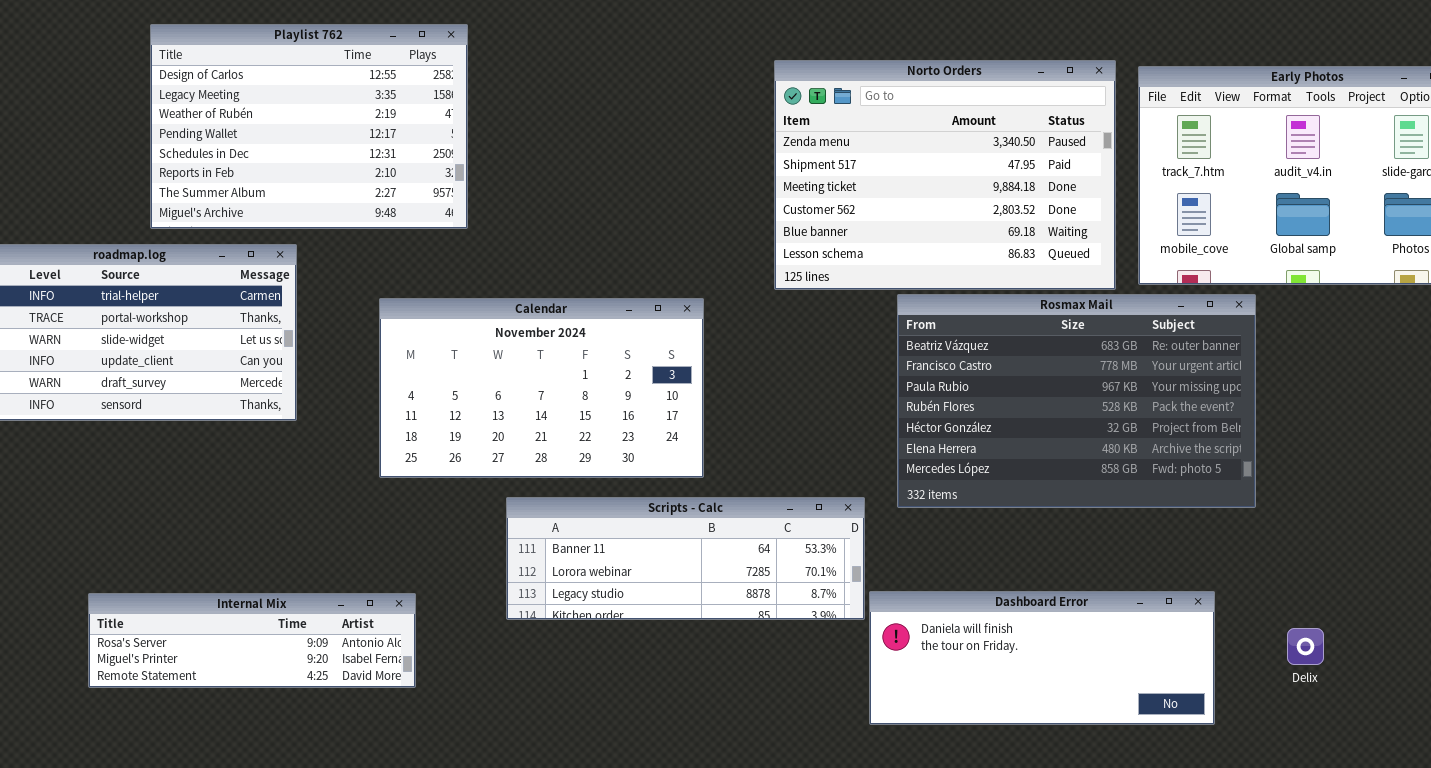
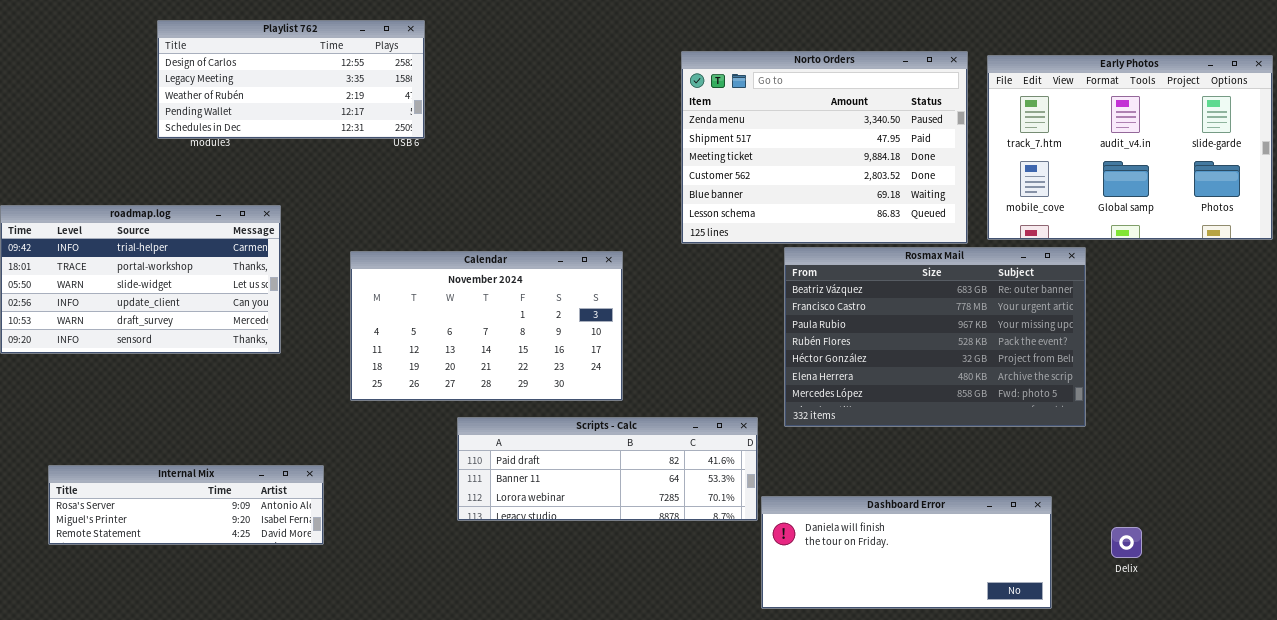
Playlist 762: [150,24,468,229] -> [157,20,425,139], resized
Scripts - Calc: [506,497,865,620] -> [457,417,758,521], scrolled up 1 row
Internal Mix: [88,593,416,688] -> [48,465,324,545], moved

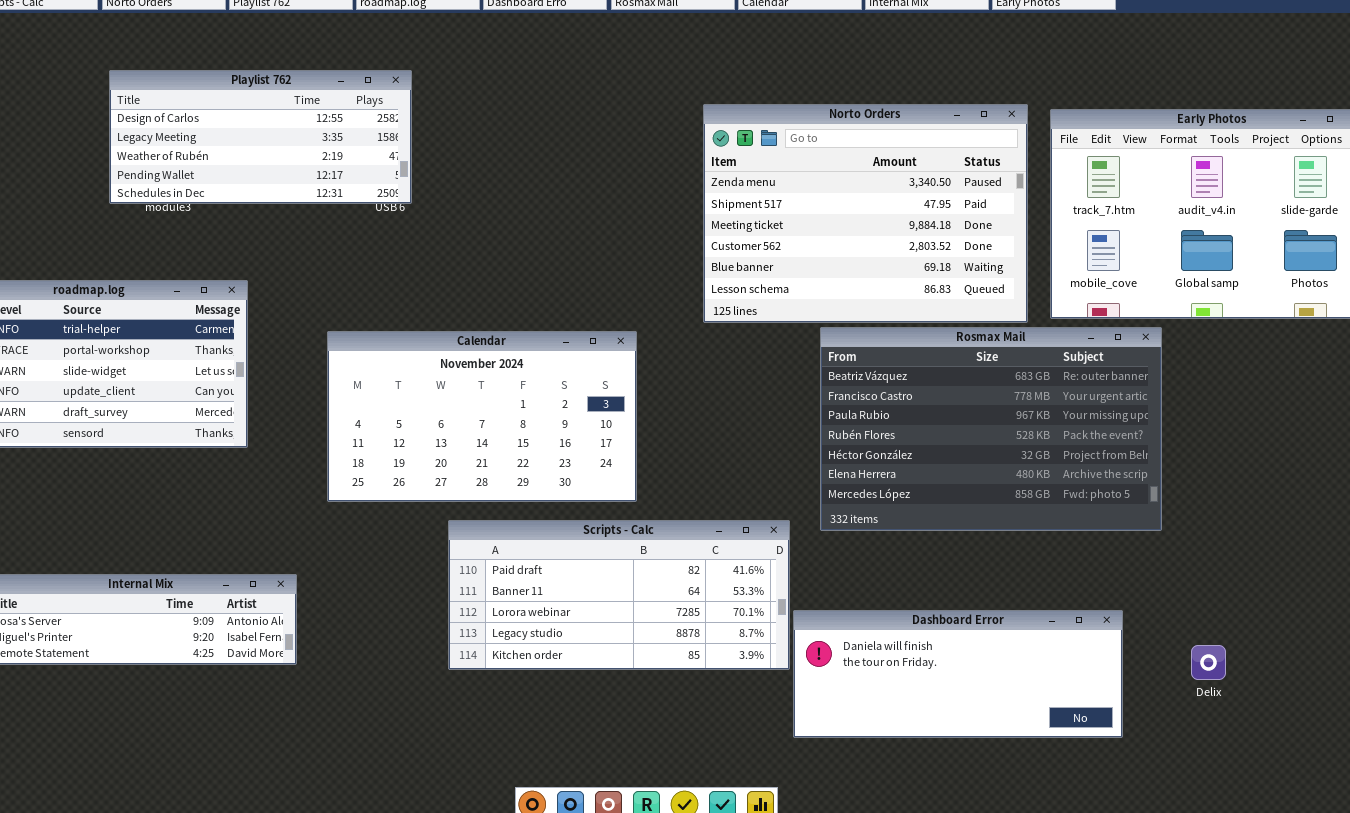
Scripts - Calc: [457,417,758,521] -> [448,520,790,670], resized

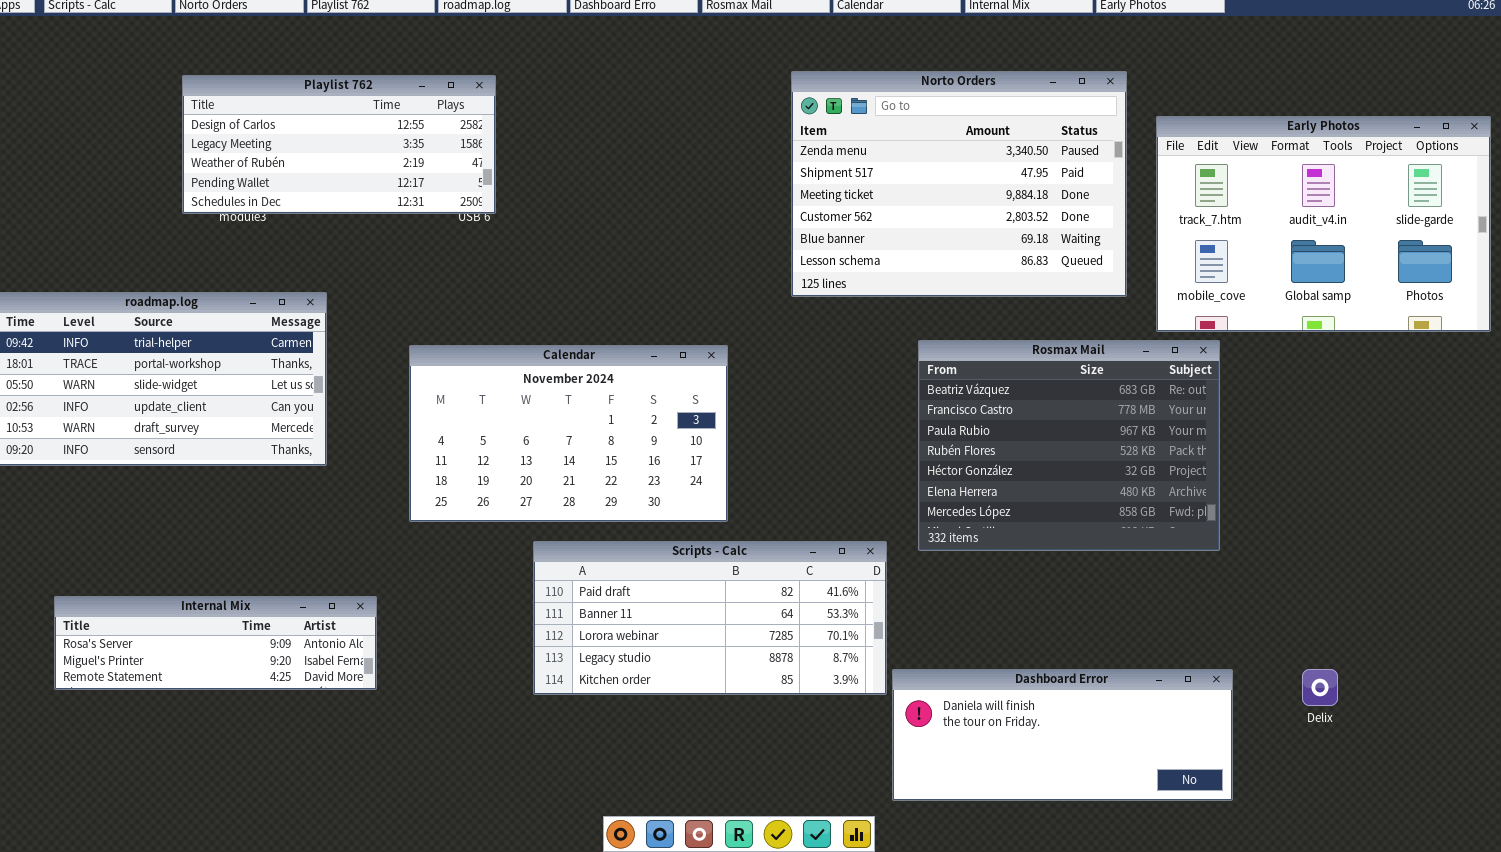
Norto Orders: [703,104,1028,323] -> [791,71,1127,297], moved
Rosmax Mail: [820,327,1162,531] -> [918,340,1220,551], resized
Dashboard Error: [793,610,1123,738] -> [892,669,1233,801], moved

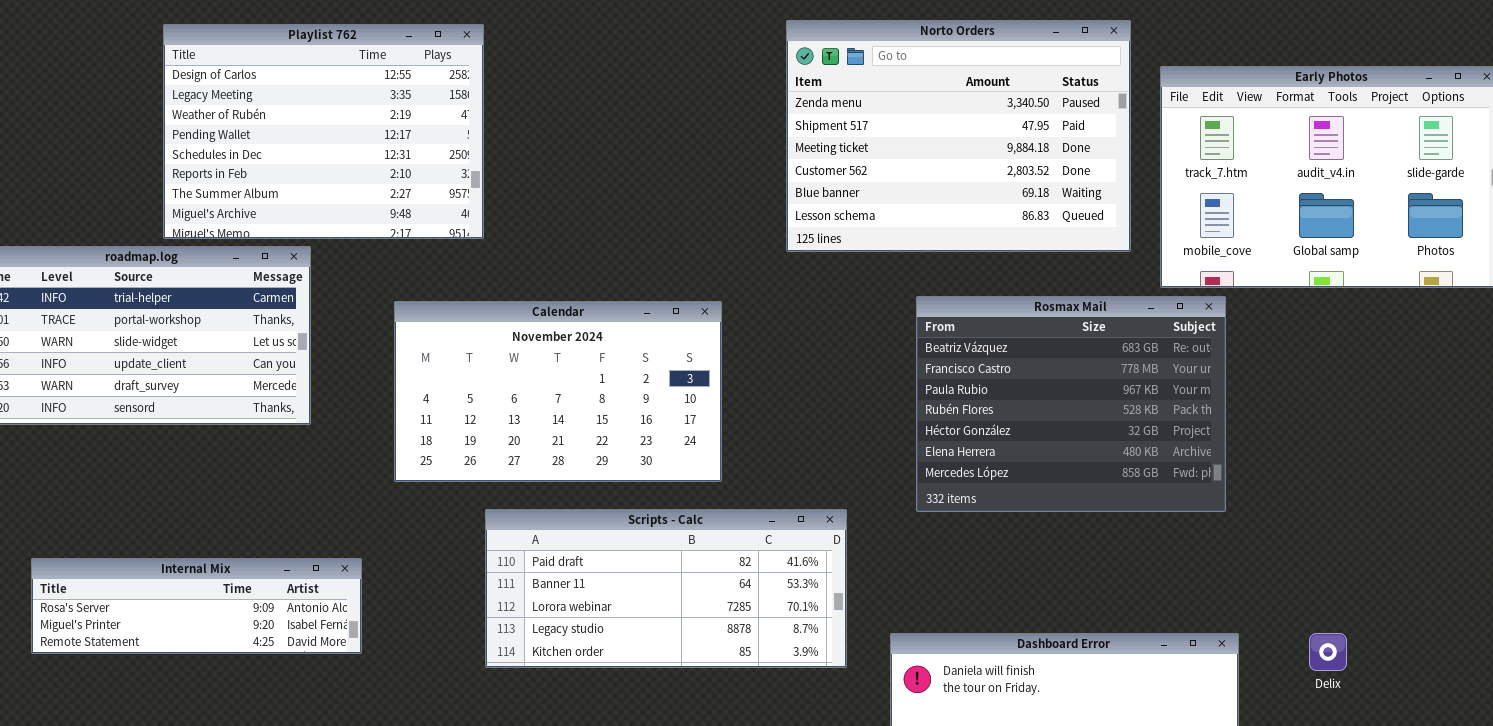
Playlist 762: [182,75,496,214] -> [163,24,484,239], resized
Scripts - Calc: [533,541,887,695] -> [485,509,847,668], moved

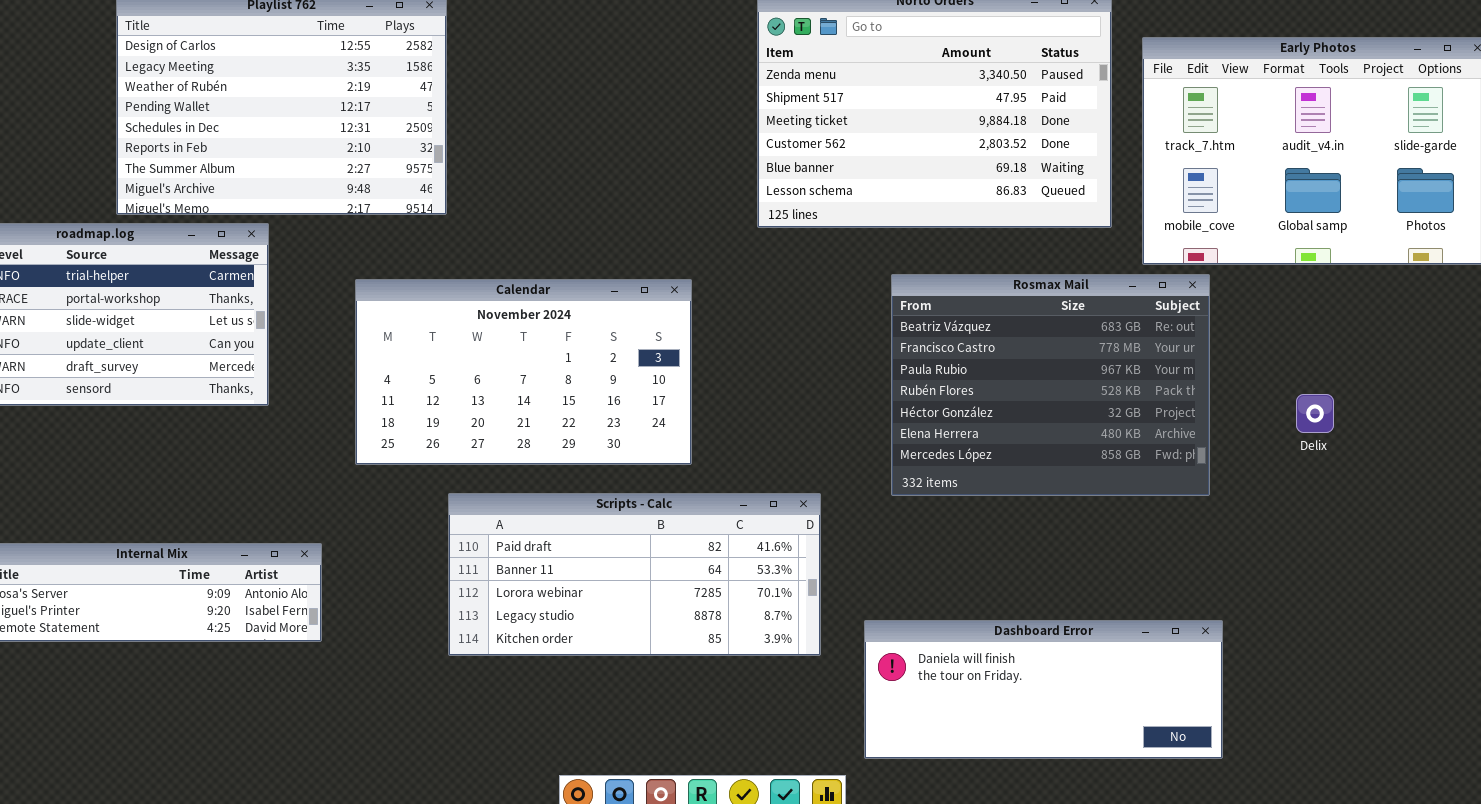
Delix: [1309,633,1347,671] -> [1296,394,1334,433], moved

